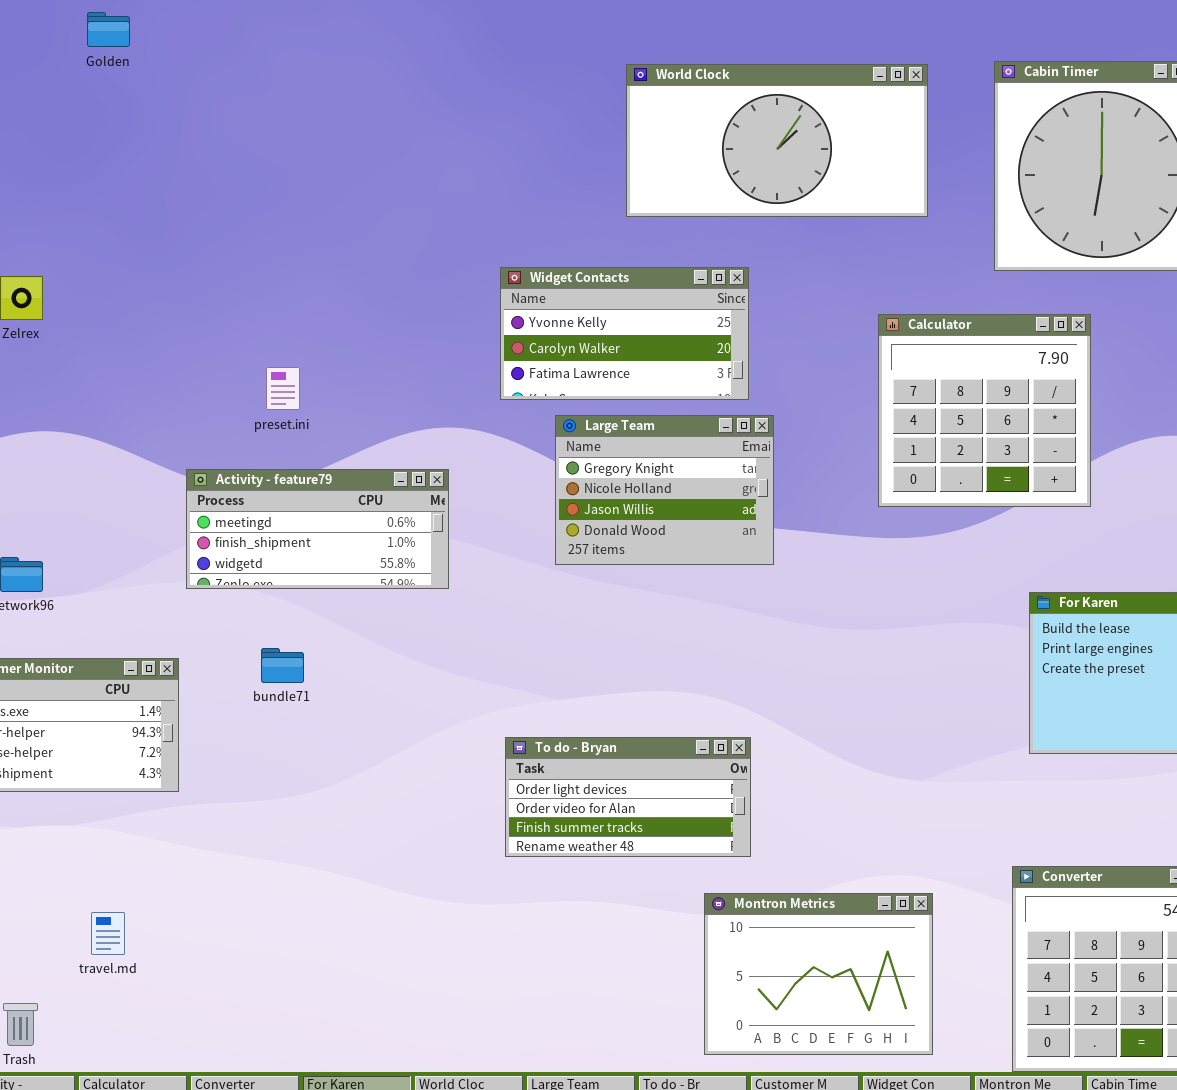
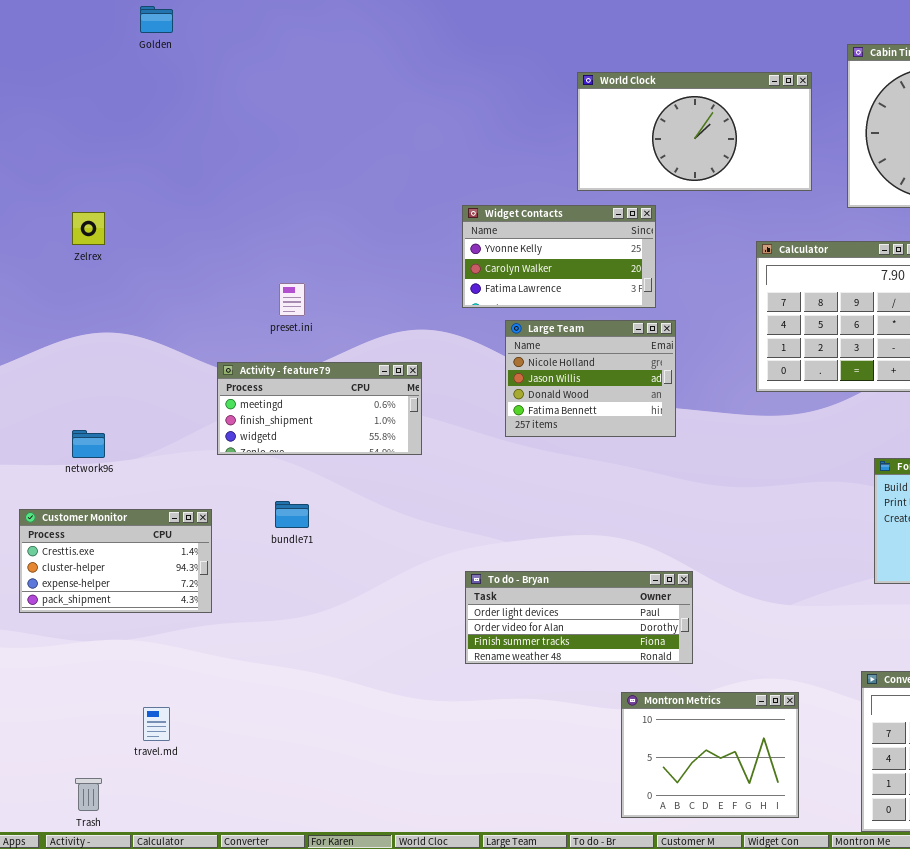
World Clock: [626,64,928,217] -> [577,72,812,191], moved
Large Team: [555,415,774,565] -> [505,320,676,437], scrolled down 1 row
To do - Bryan: [505,737,751,857] -> [465,571,693,664], resized

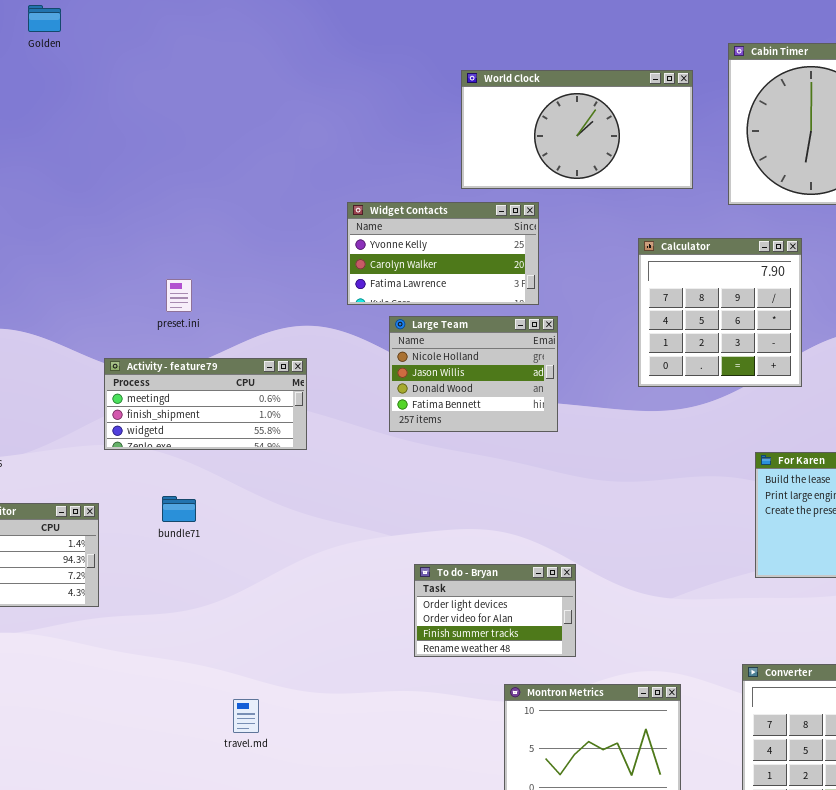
To do - Bryan: [465,571,693,664] -> [414,564,576,657], resized
travel.md: [143,707,170,741] -> [233,699,259,733], moved

